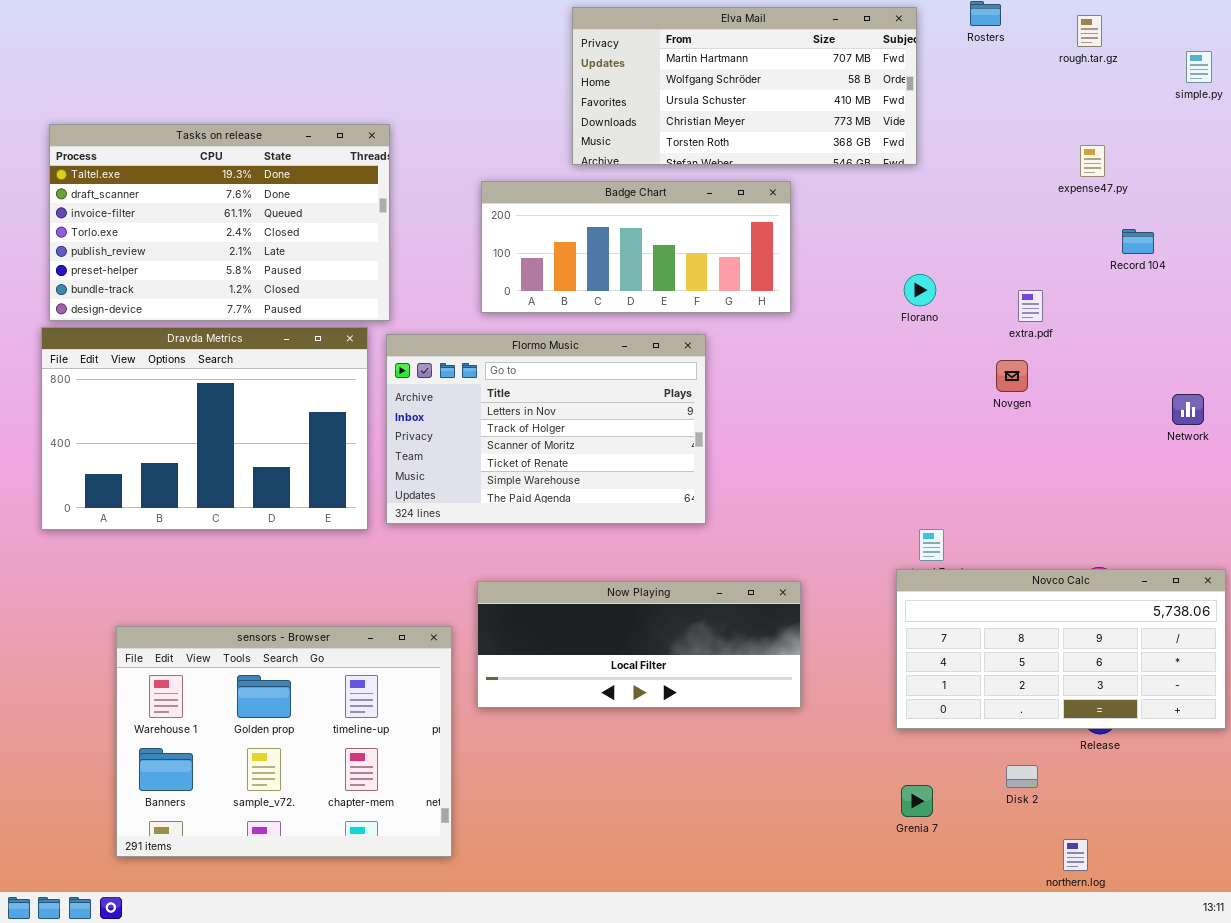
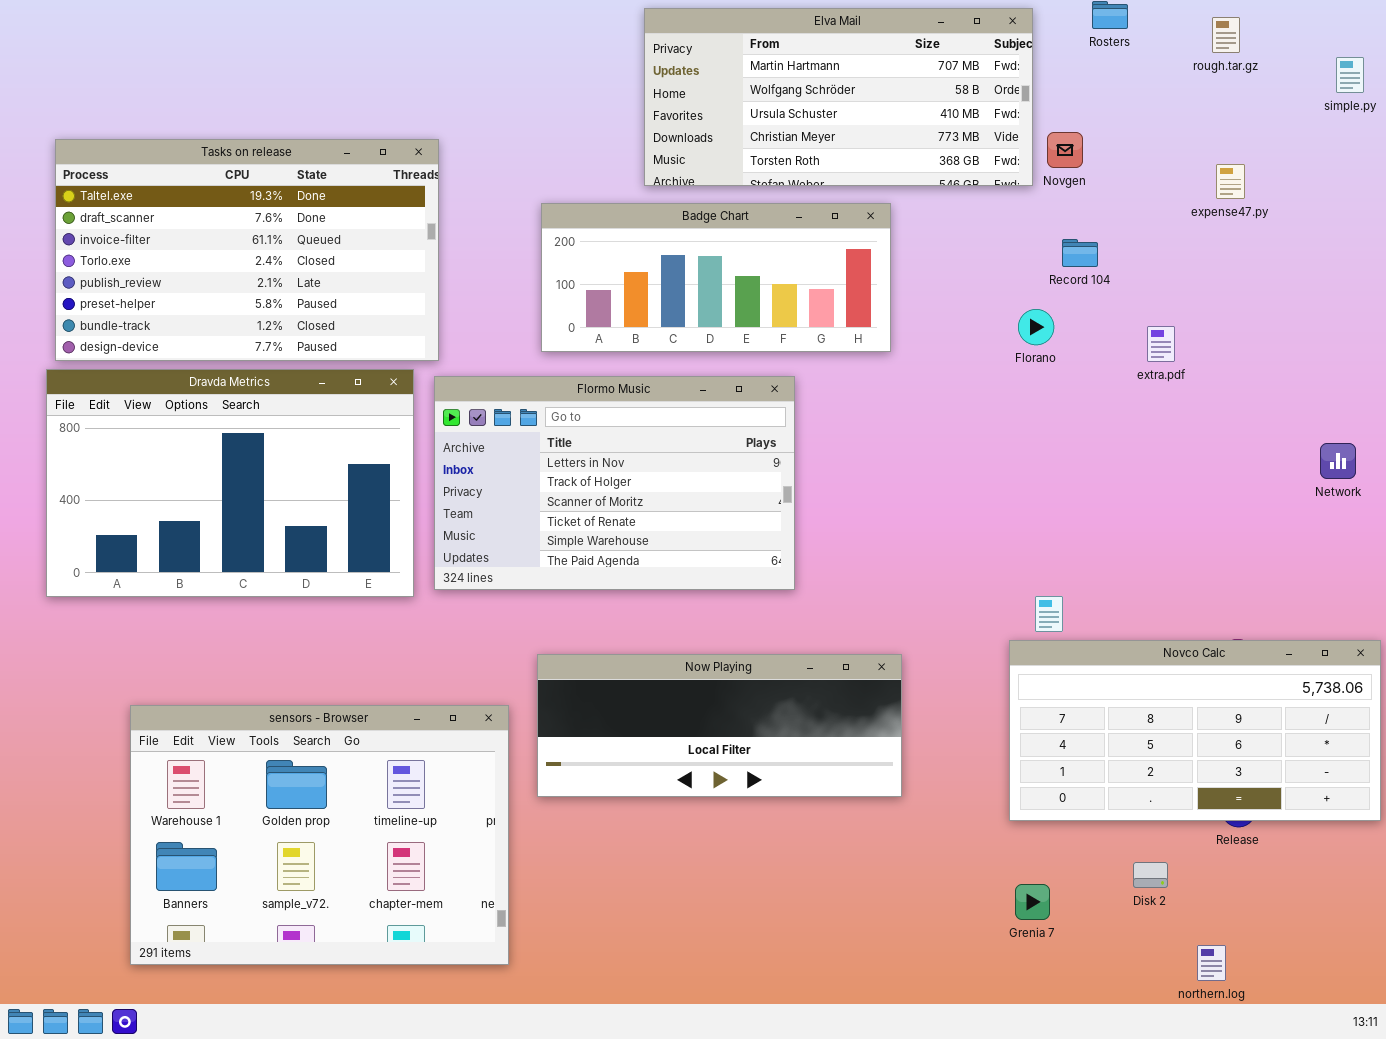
Record 104: [1122,229,1154,254] -> [1062,239,1098,267], moved
Novgen: [996,360,1028,392] -> [1047,132,1083,168], moved

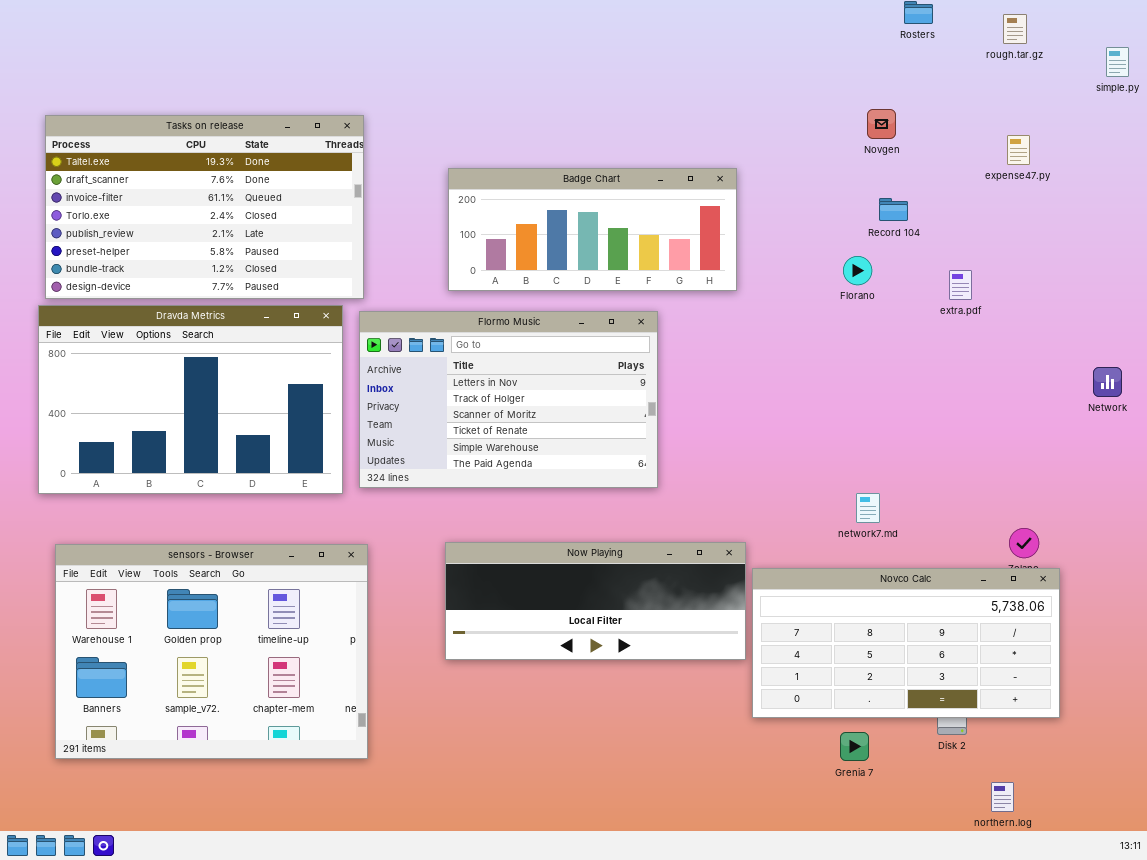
Elva Mail: [644,8,1033,186] -> none, closed
Novco Calc: [1009,640,1381,821] -> [752,568,1060,718], moved
sensors - Browser: [130,705,509,965] -> [55,544,368,759], moved

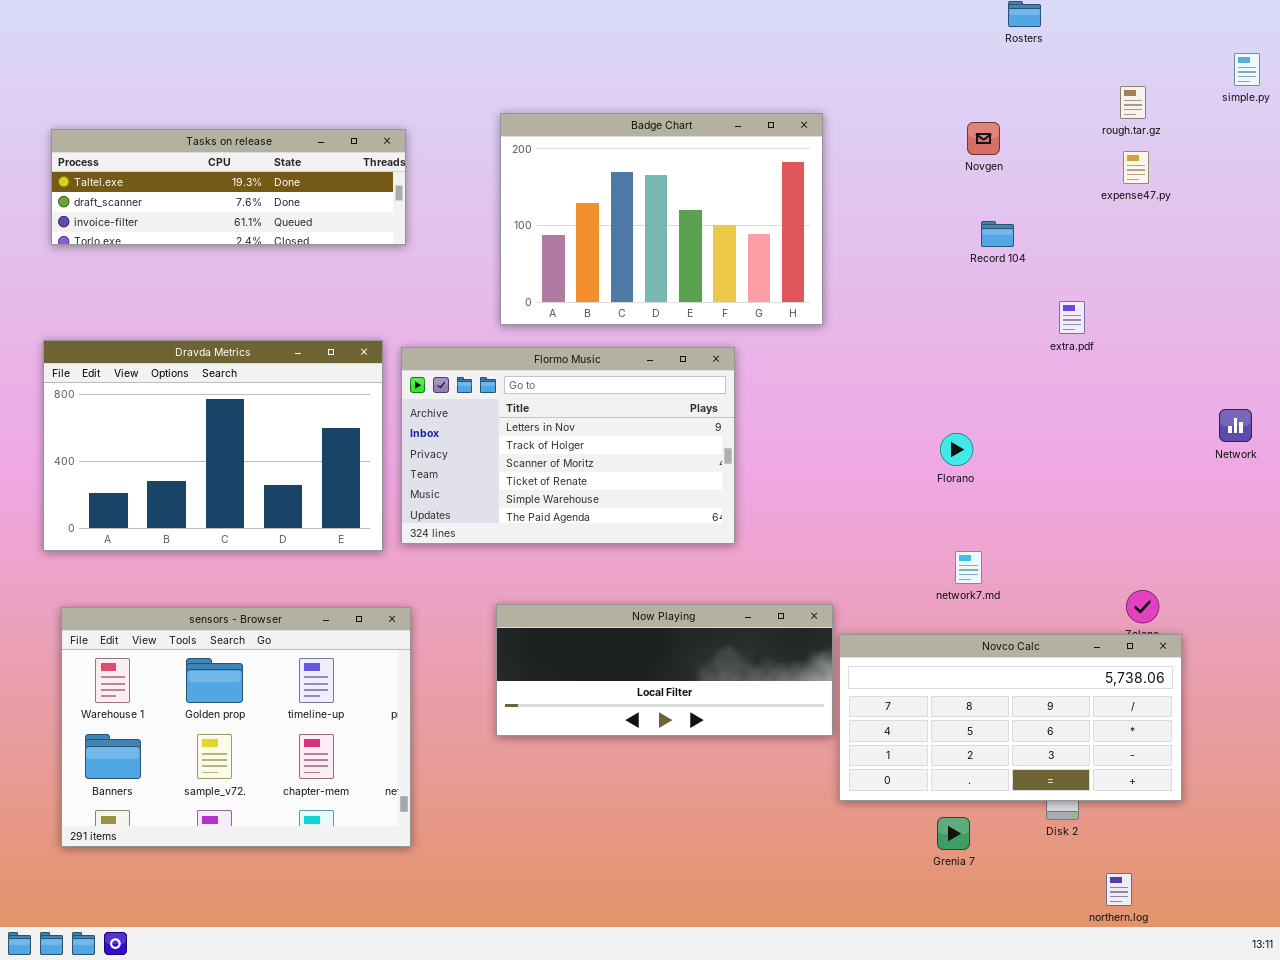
rough.tar.gz: [1003,14,1027,44] -> [1120,86,1146,119], moved
Tasks on release: [45,115,364,299] -> [51,129,406,245], resized
Badge Chart: [448,168,737,291] -> [500,113,823,325], resized
Florano: [843,256,872,285] -> [940,433,973,466], moved

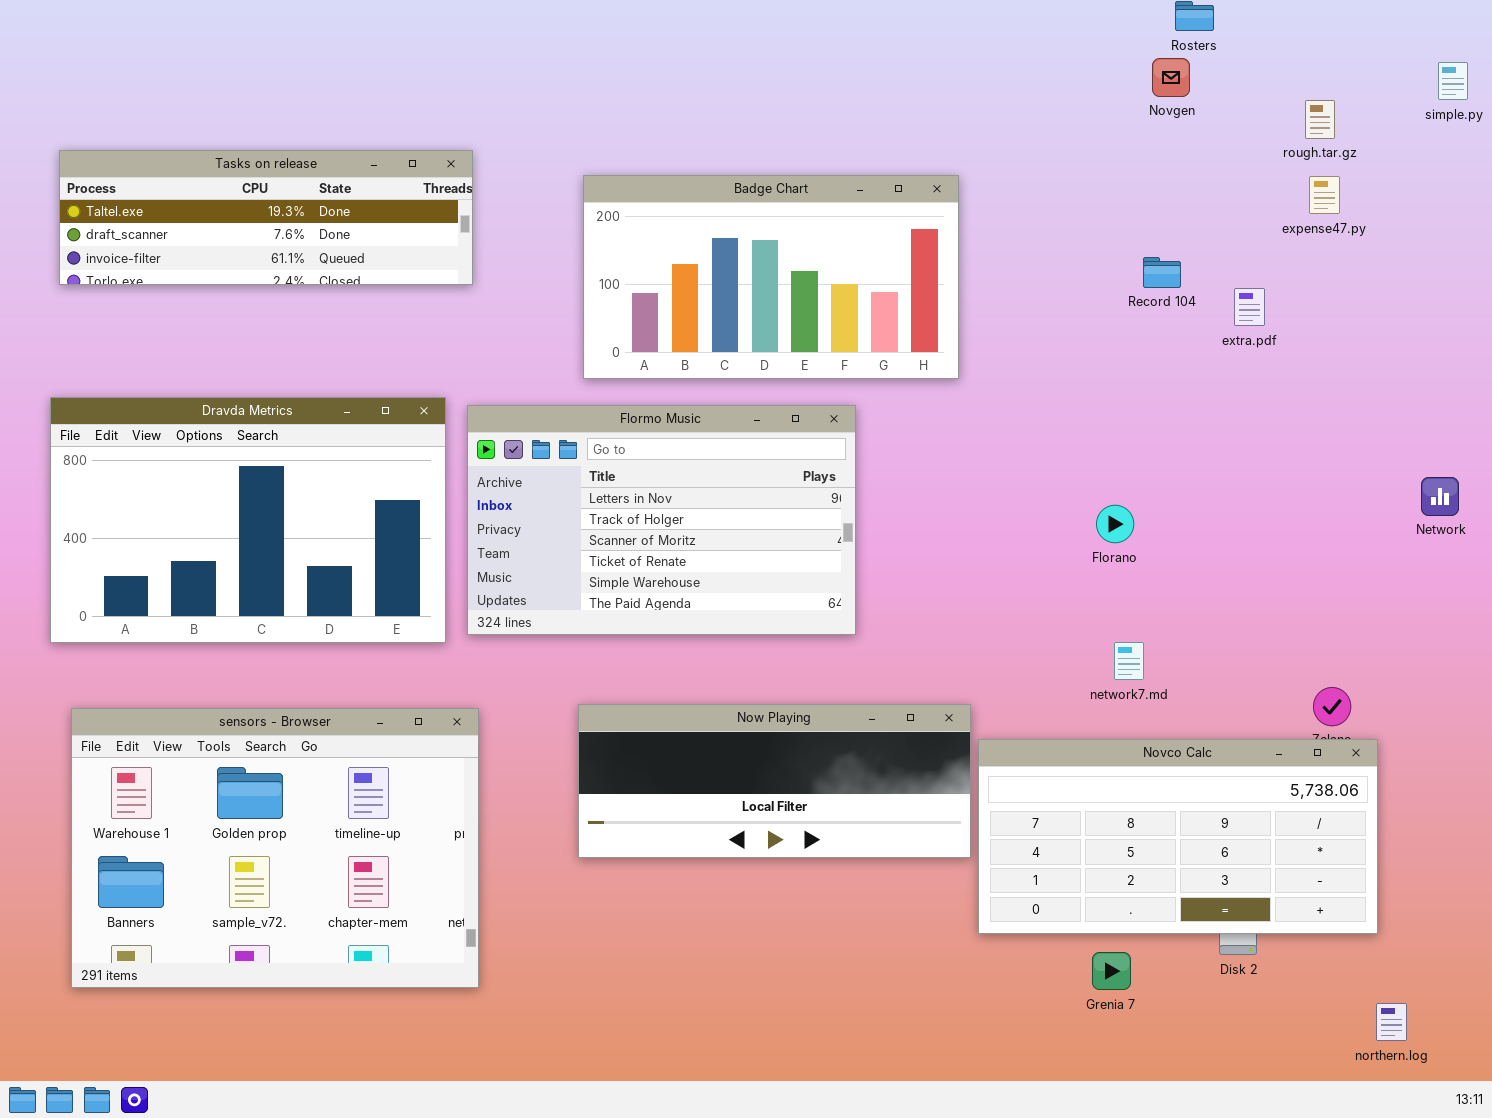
Badge Chart: [500,113,823,325] -> [583,175,959,379], resized
Novgen: [967,122,1000,155] -> [1152,58,1190,97], moved
extra.pdf: [1059,301,1085,334] -> [1234,288,1265,326], moved
northern.log: [1106,873,1132,906] -> [1376,1003,1407,1041], moved

